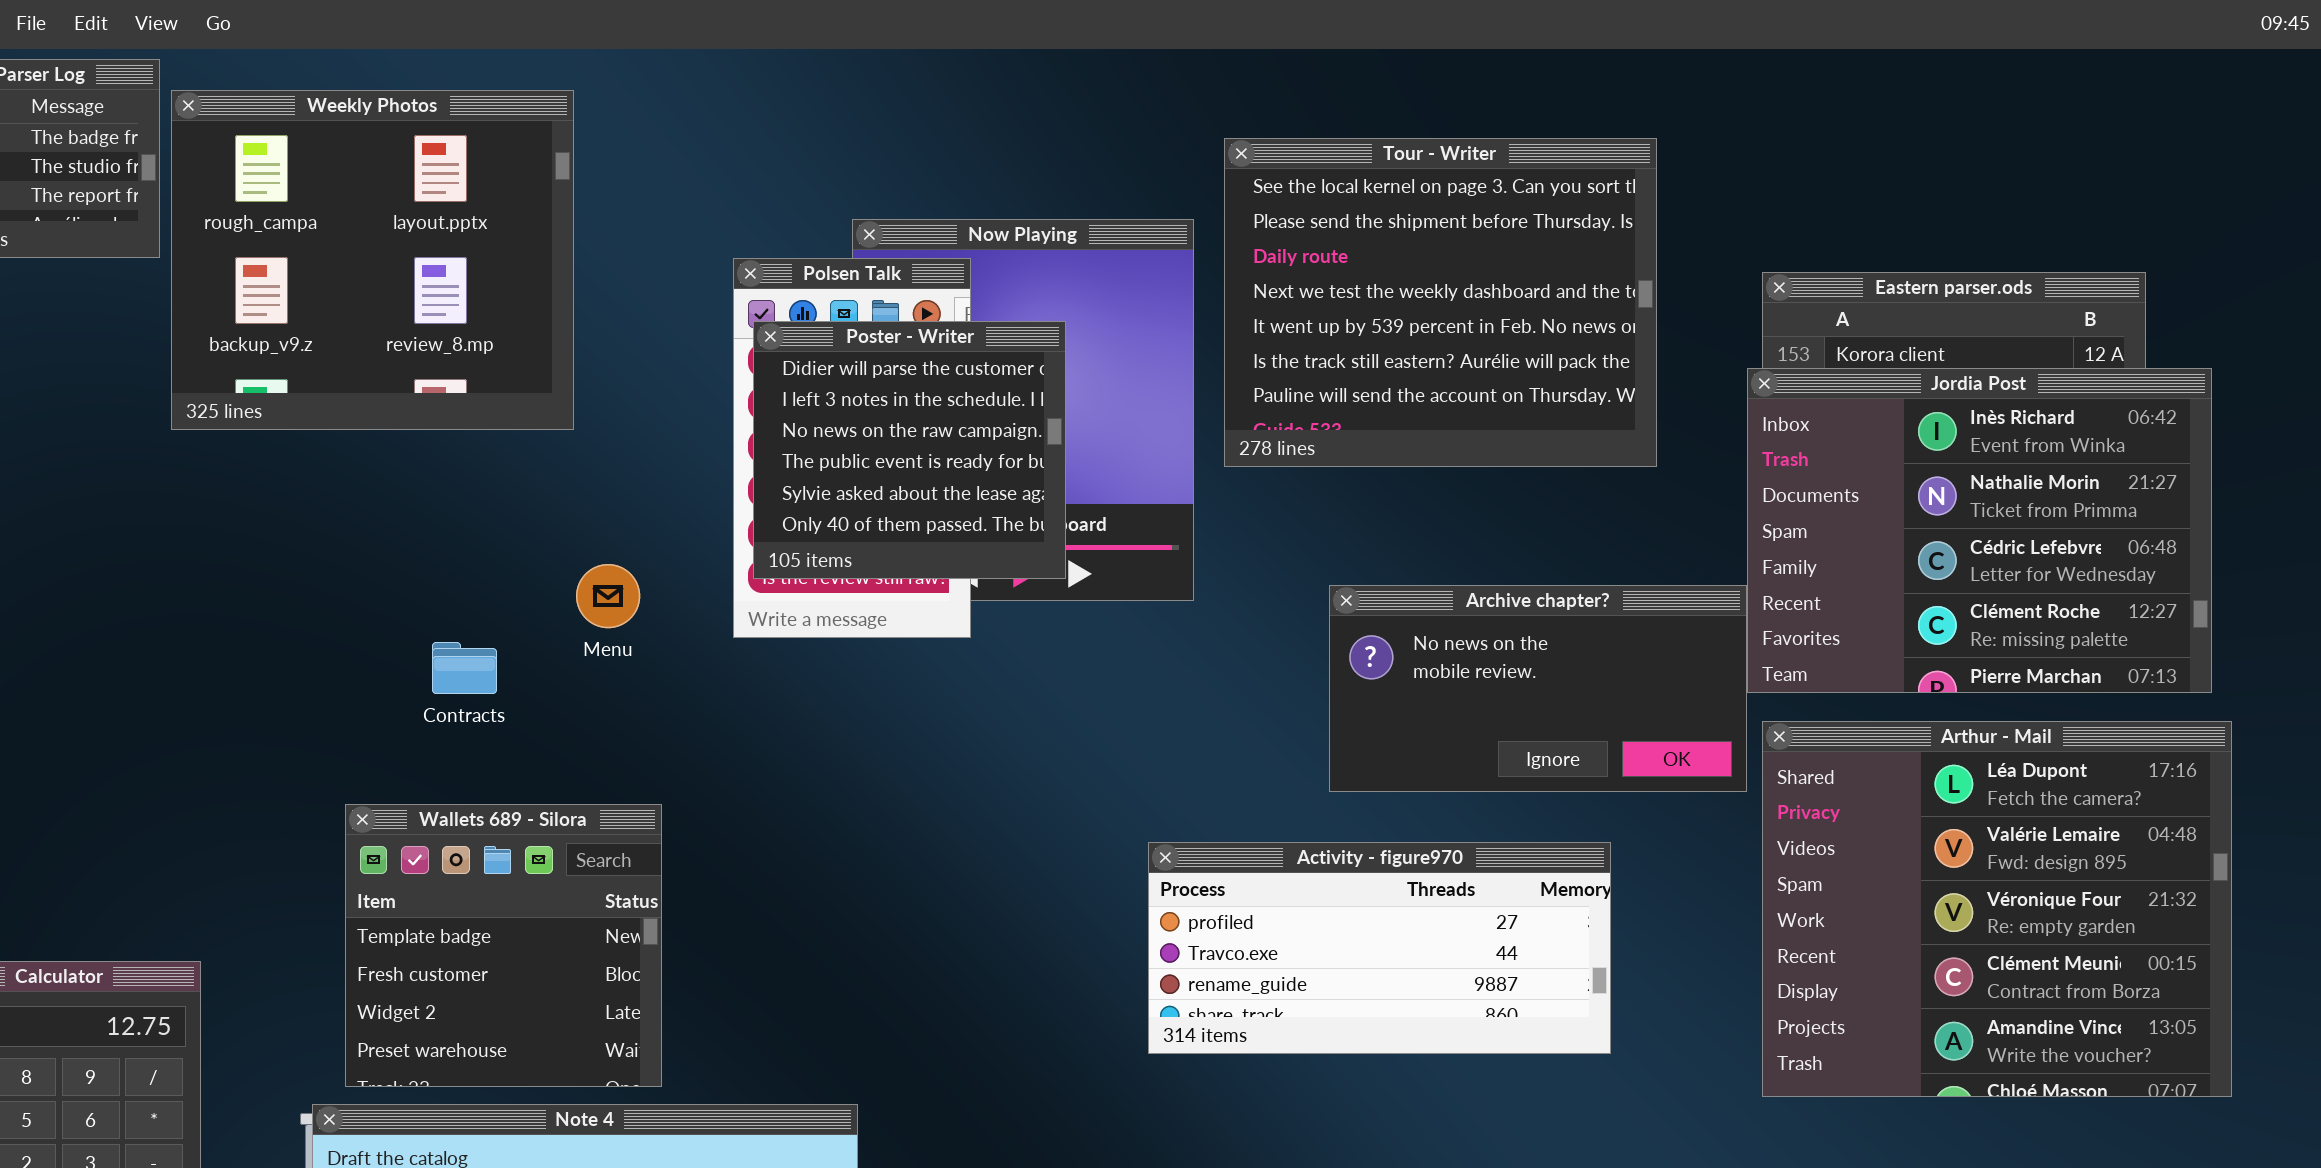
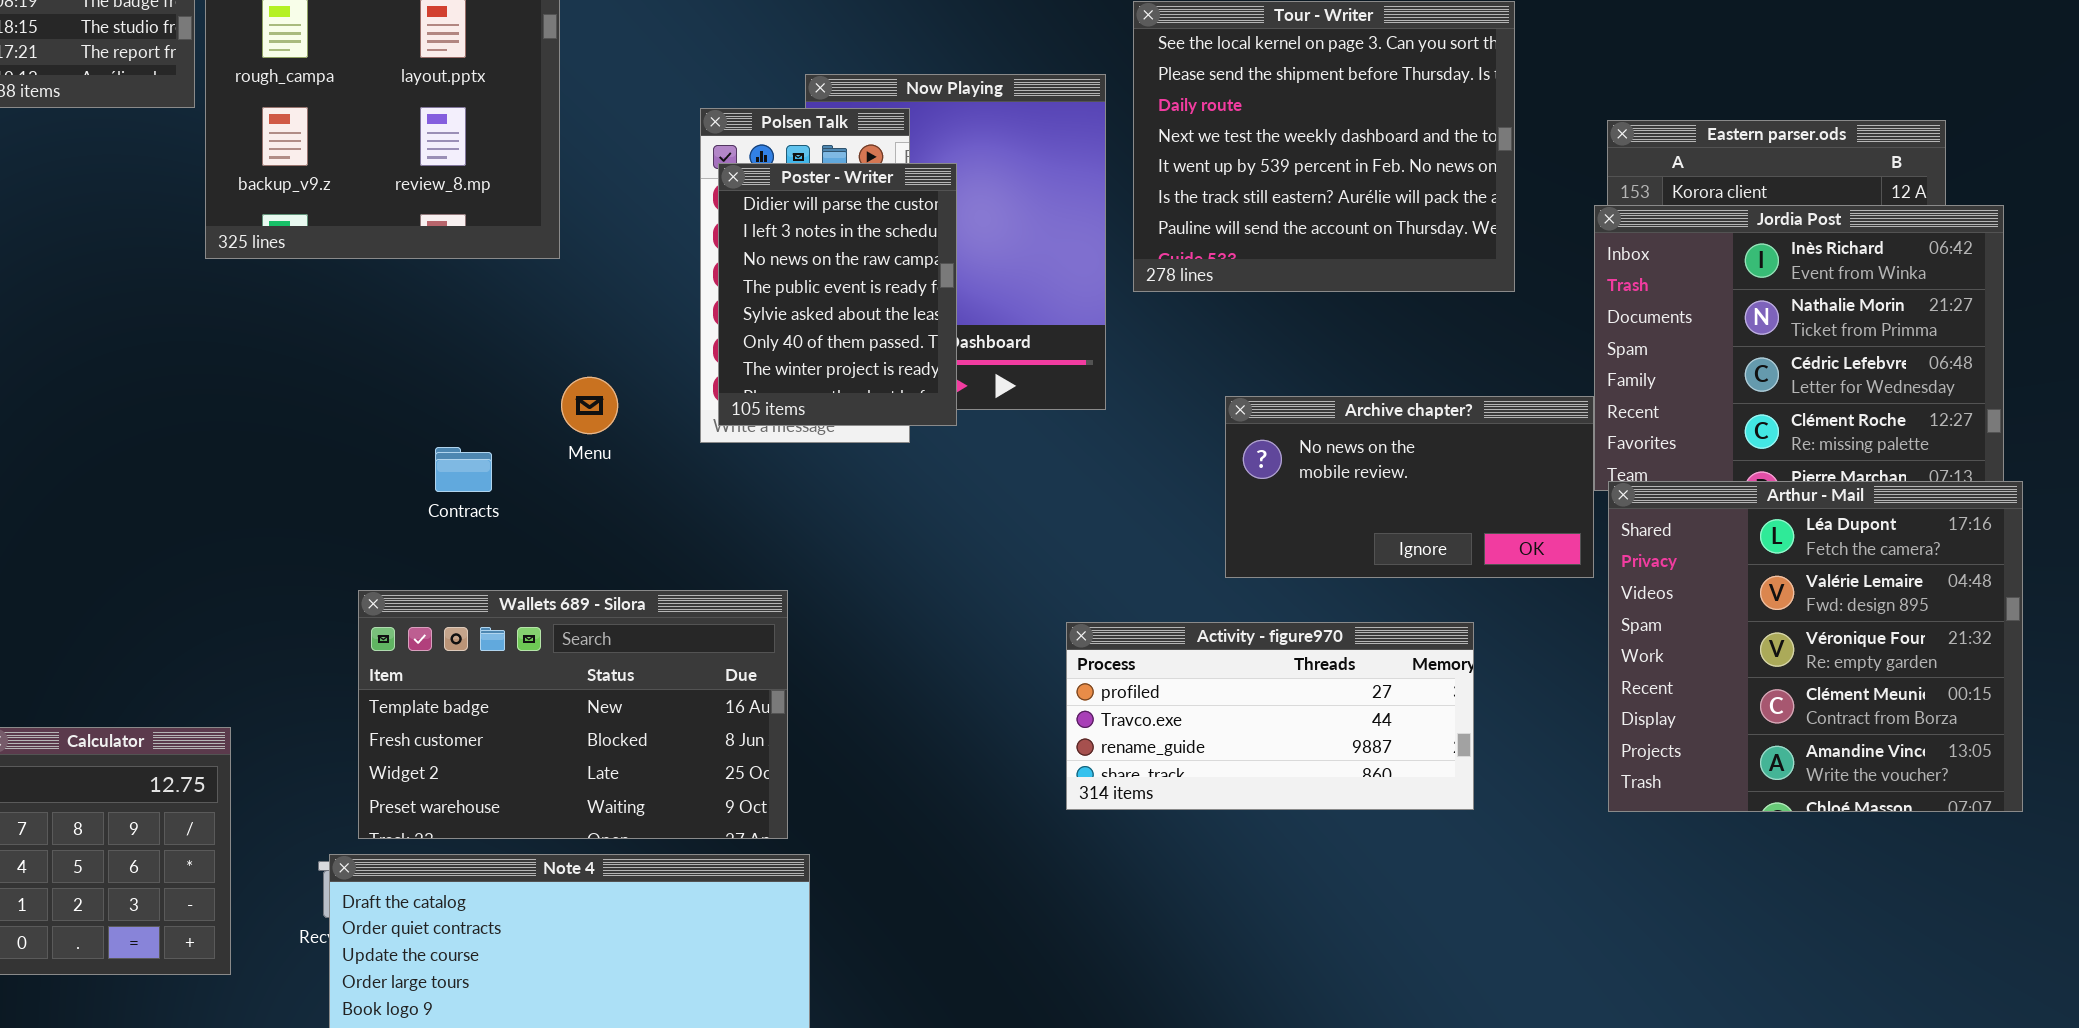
Poster - Writer: [753,321,1066,579] -> [718,163,957,426], resized
Arthur - Mail: [1762,721,2232,1097] -> [1608,481,2023,812], moved
Wallets 689 - Silora: [345,804,662,1087] -> [358,590,788,839], resized

